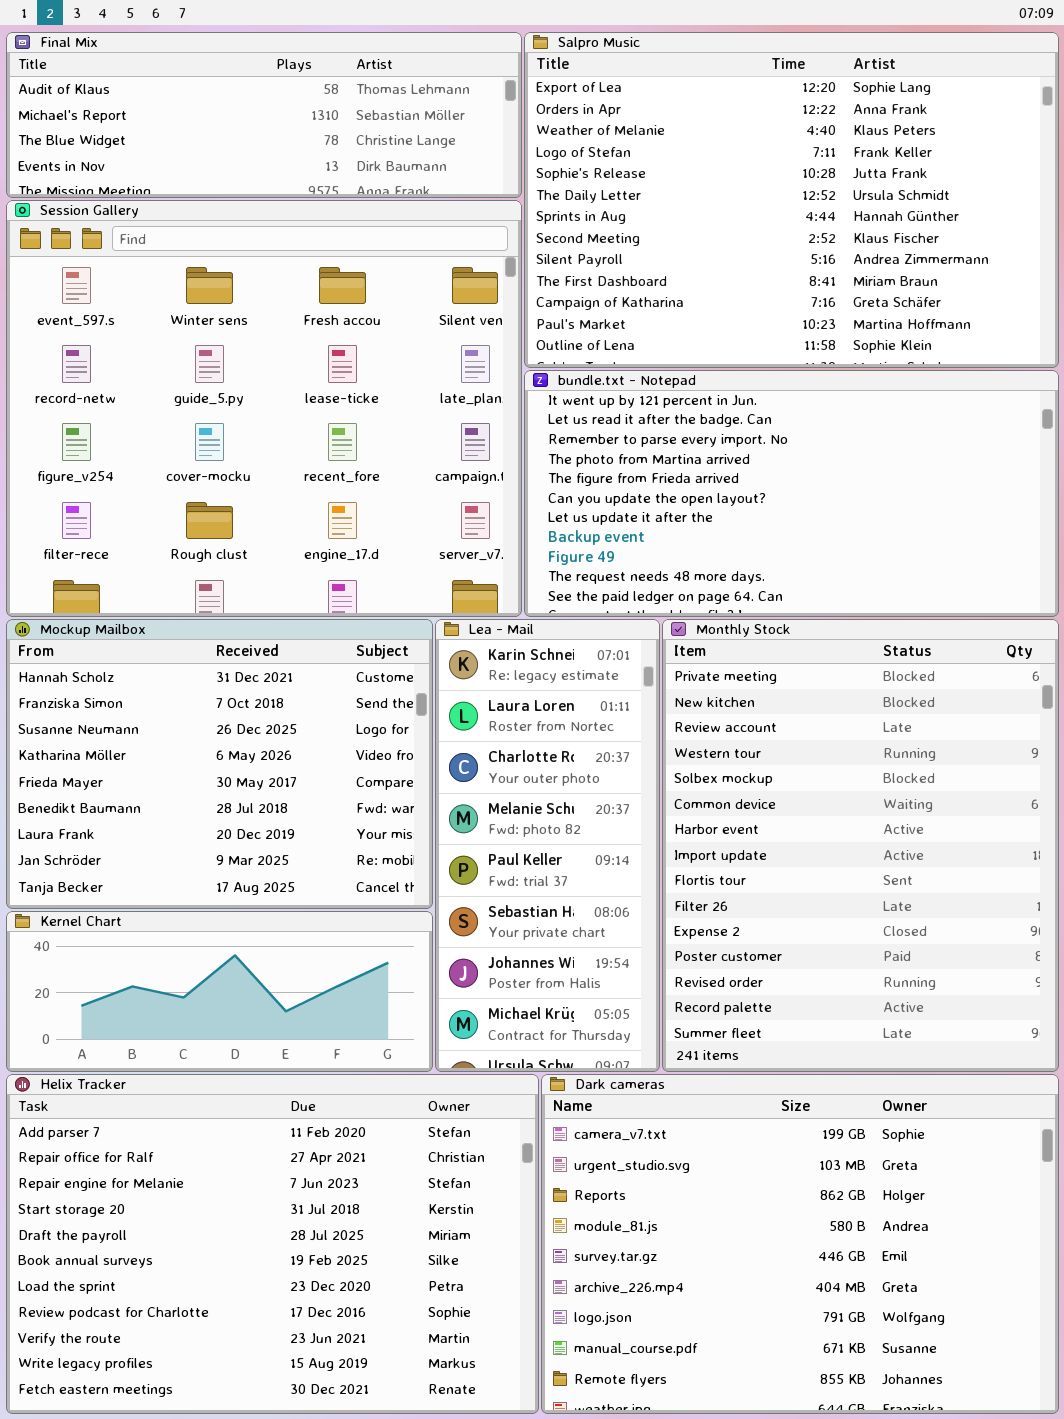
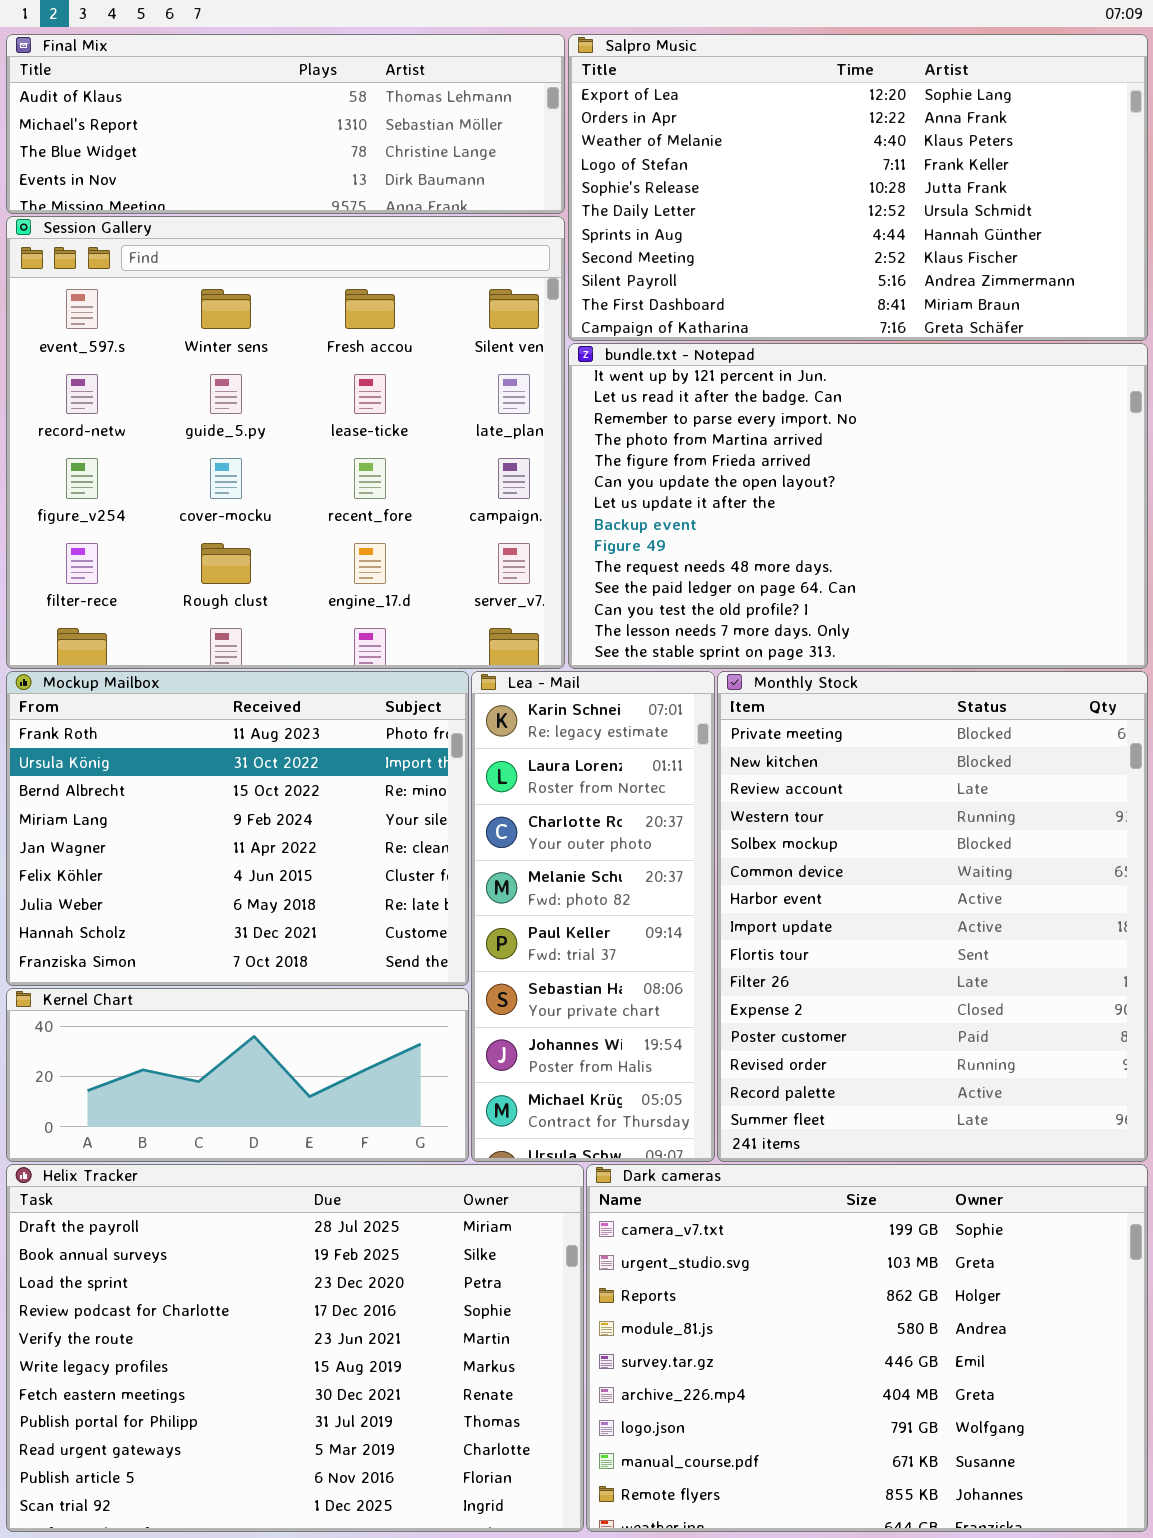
Salpro Music: [524,32,1059,368] -> [568,34,1148,341], resized
bundle.txt - Notepad: [524,370,1059,617] -> [568,343,1148,669], resized
Mockup Mailbox: [6,619,433,909] -> [6,671,469,986], scrolled up 7 rows
Helix Tracker: [6,1074,539,1414] -> [6,1164,584,1532], scrolled down 4 rows

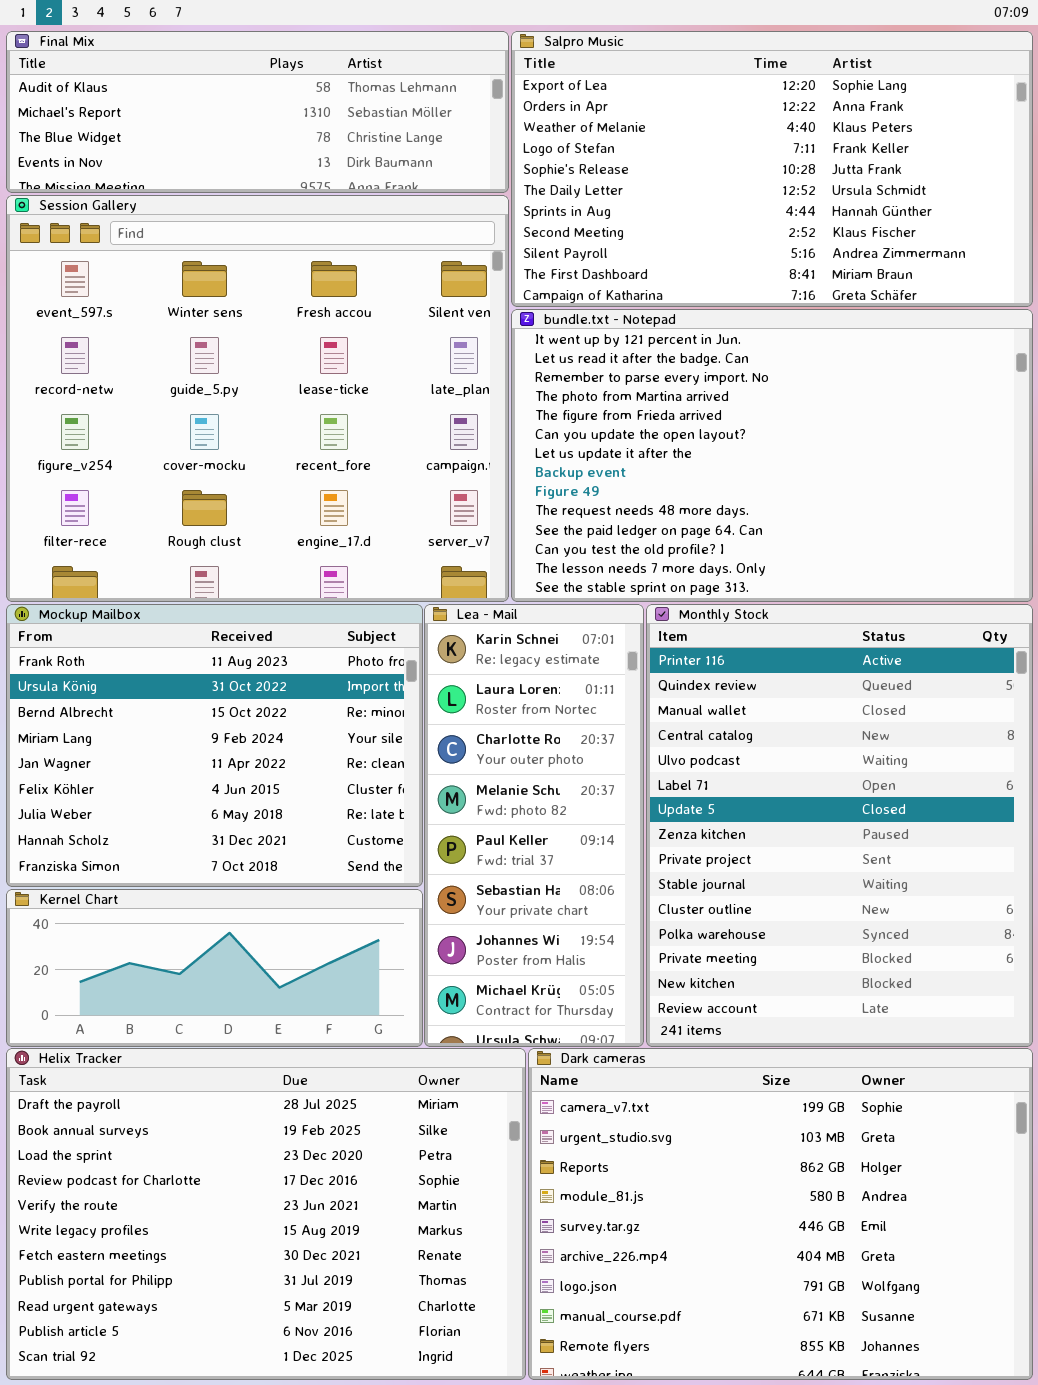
Monthly Stock: [717,671,1148,1162] -> [646,604,1033,1047], scrolled up 12 rows

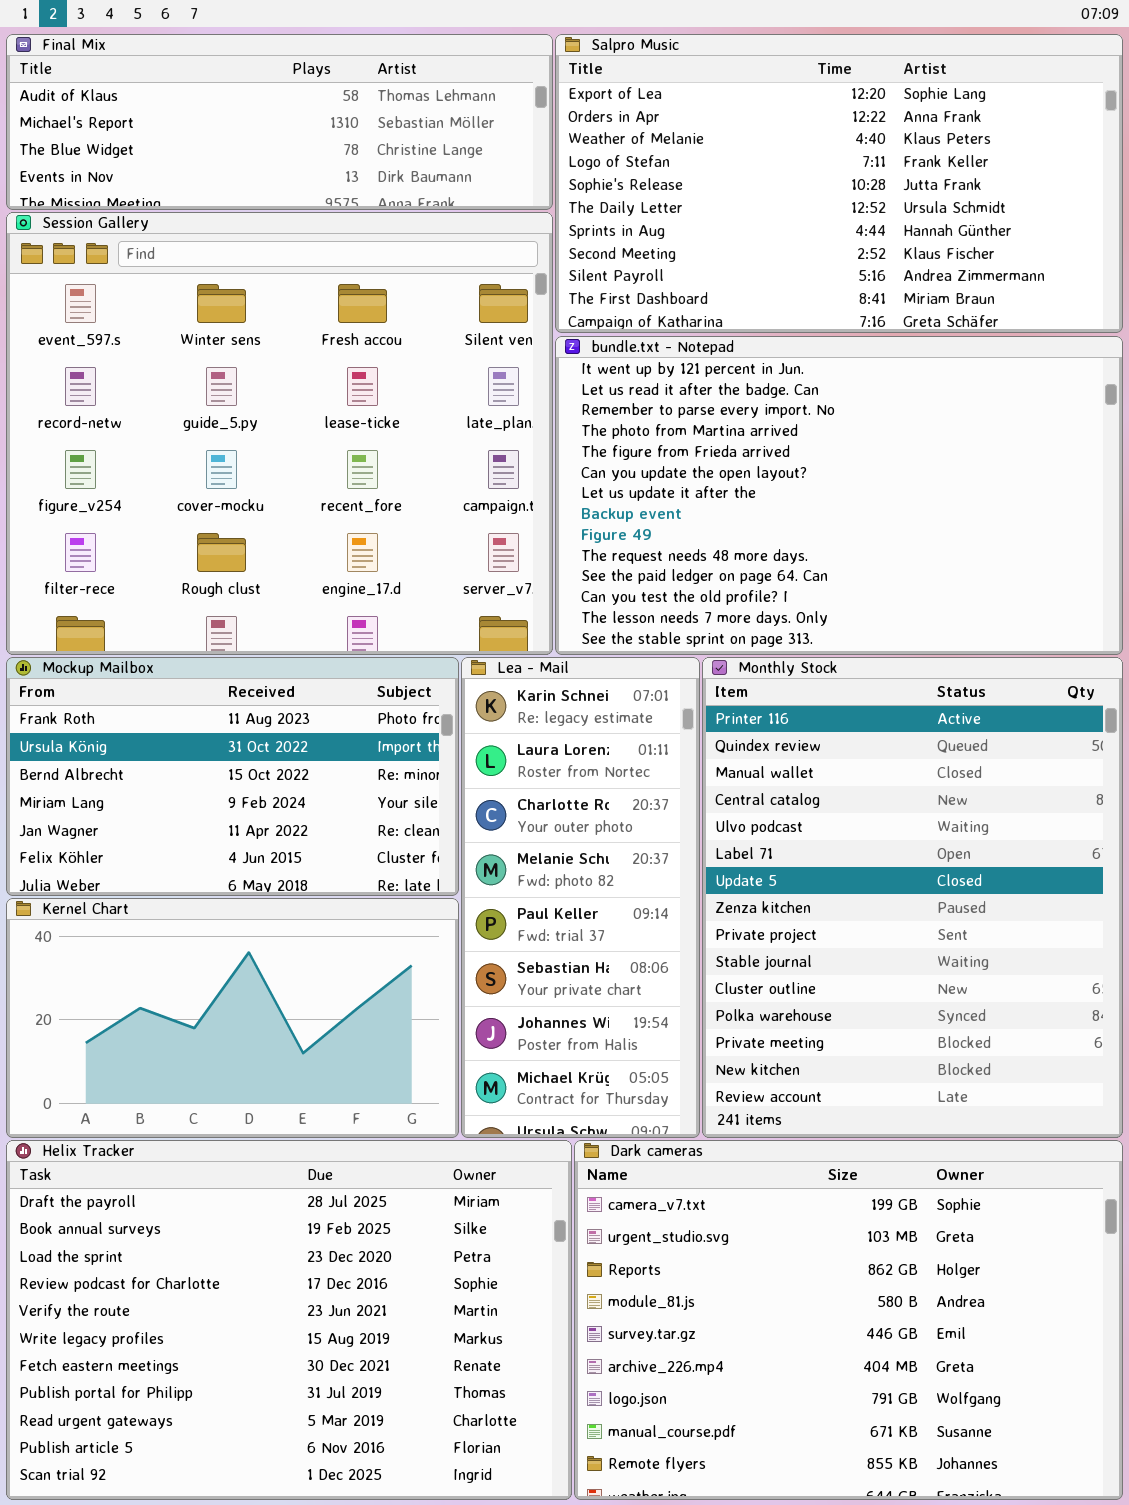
Mockup Mailbox: [6,604,423,887] -> [6,657,459,896], resized
Kernel Chart: [6,889,423,1047] -> [6,898,459,1138], resized

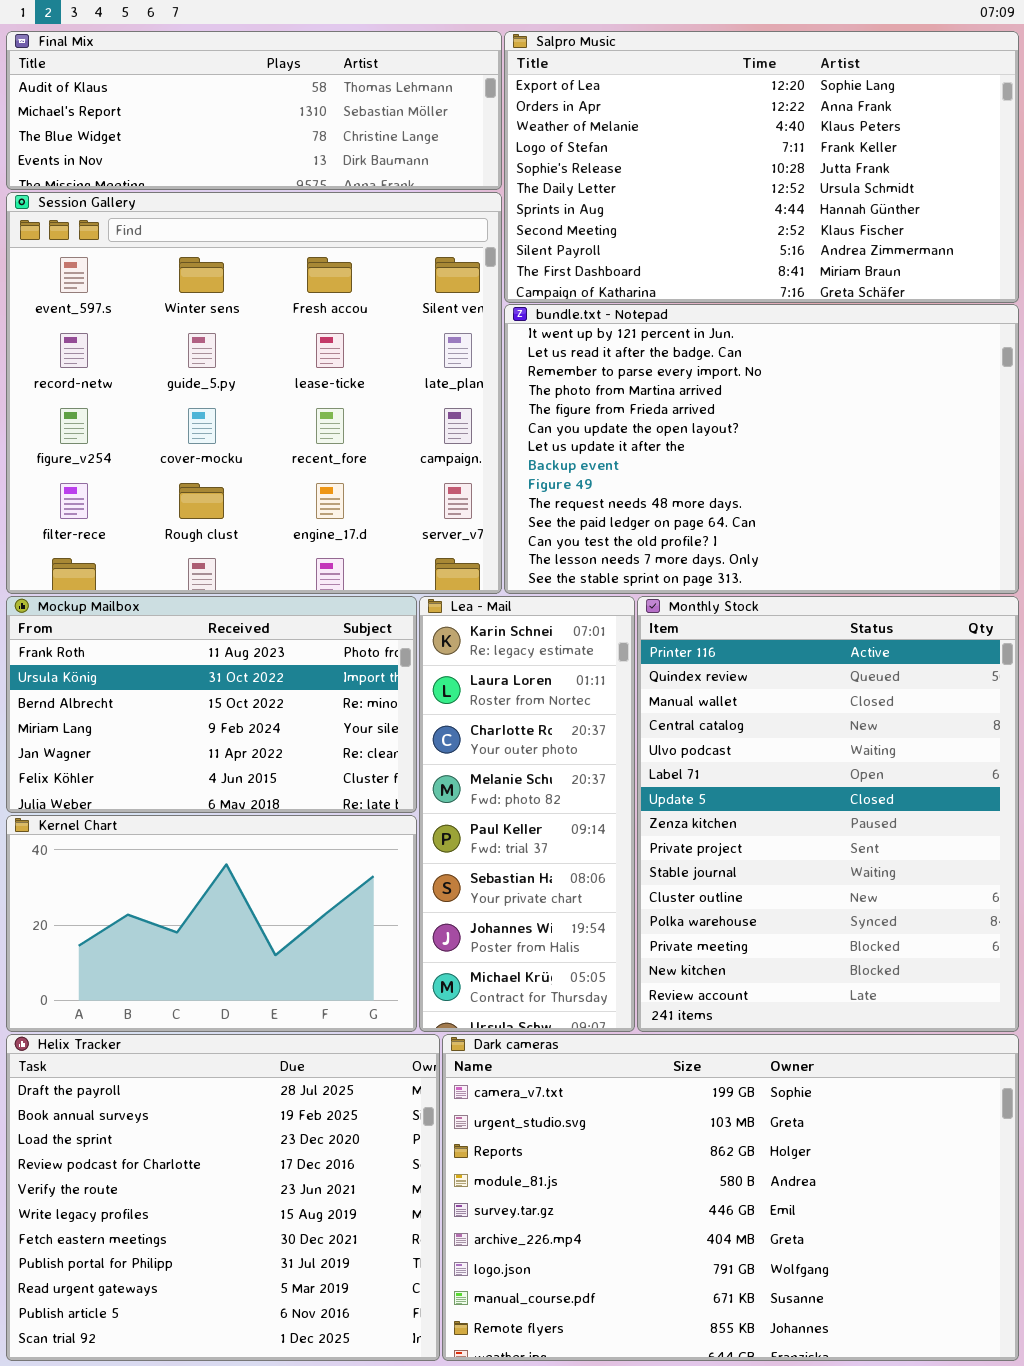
Helix Tracker: [6,1140,572,1500] -> [6,1034,440,1361], resized
Dark cameras: [574,1140,1123,1500] -> [442,1034,1019,1361], resized

